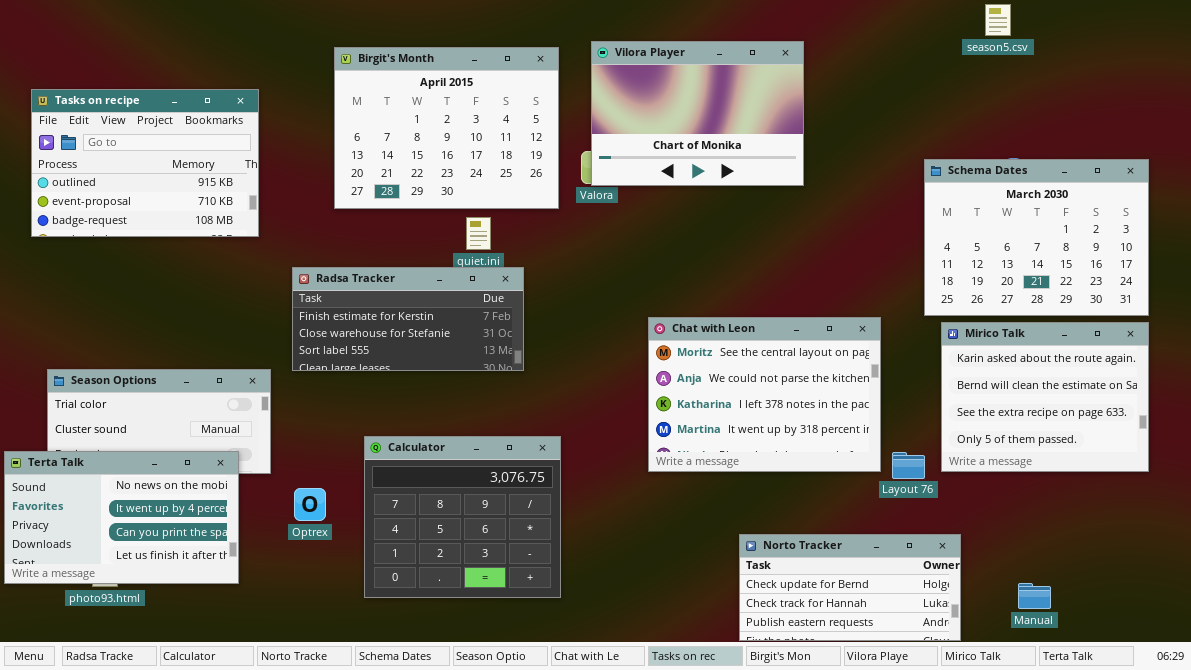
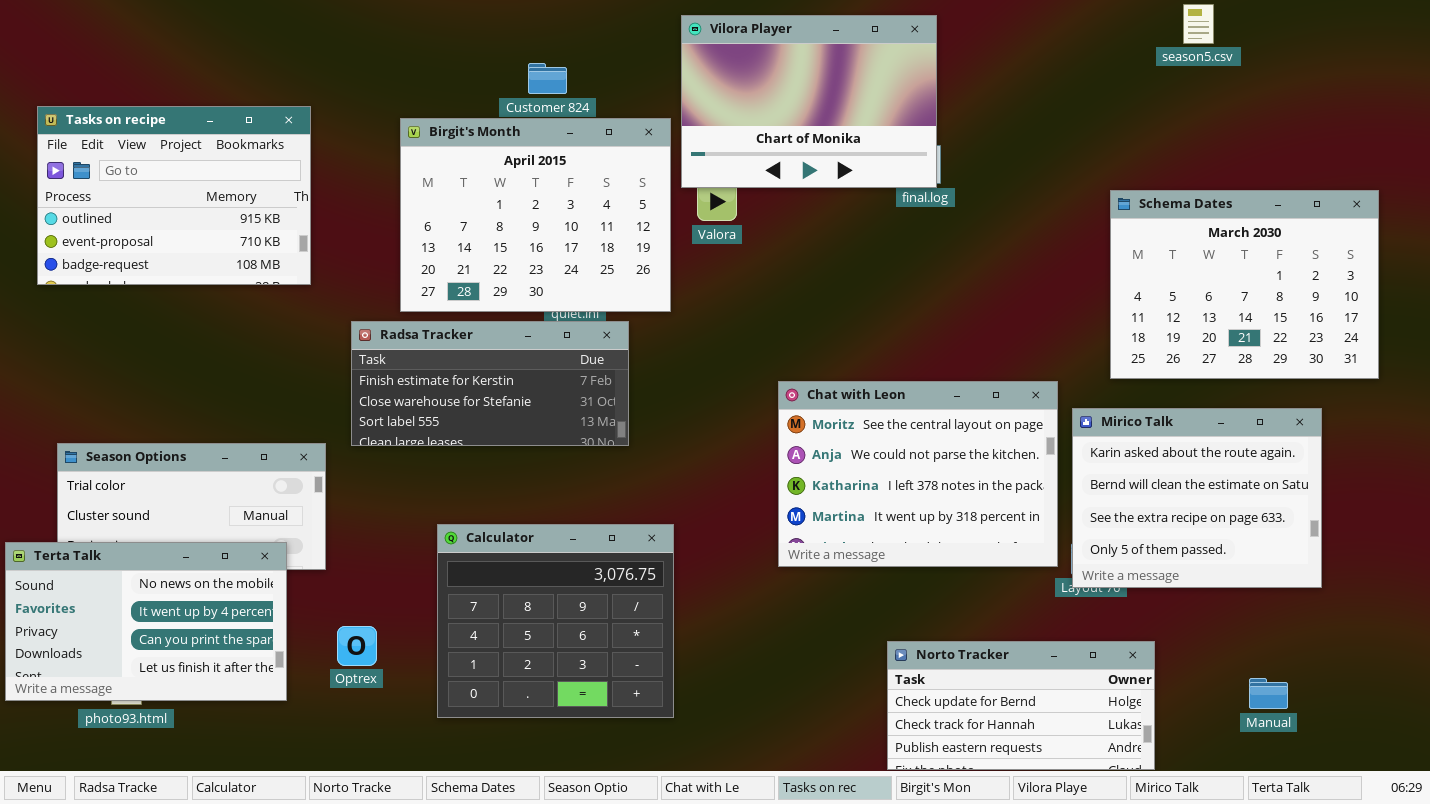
Vilora Player: [591,41,804,186] -> [681,15,937,188], moved
Birgit's Month: [334,47,559,209] -> [400,118,671,312], moved
Mirico Talk: [941,322,1149,472] -> [1072,408,1322,588], moved
Optrex: [294,488,326,521] -> [337,626,377,666], moved
Manual: [1018,583,1051,609] -> [1249,678,1288,709], moved

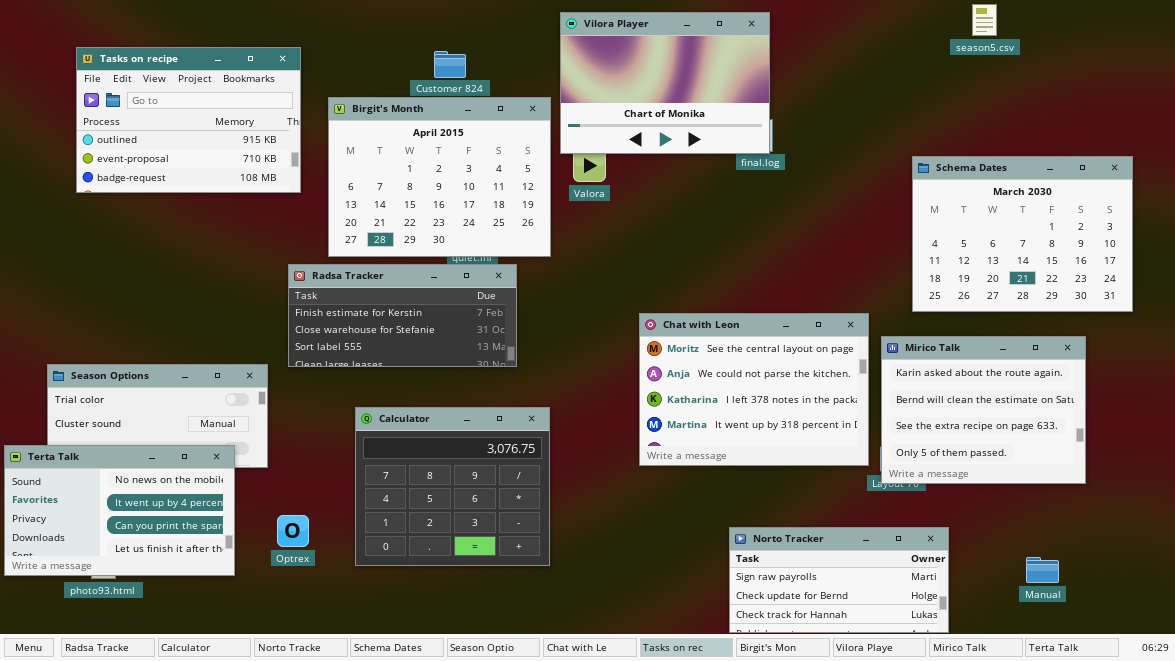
Tasks on recipe: [37,106,311,285] -> [76,47,301,193], moved
Calculator: [437,524,674,718] -> [355,407,550,566], moved
Norto Tracker: [887,641,1155,770] -> [729,527,949,633], scrolled up 1 row

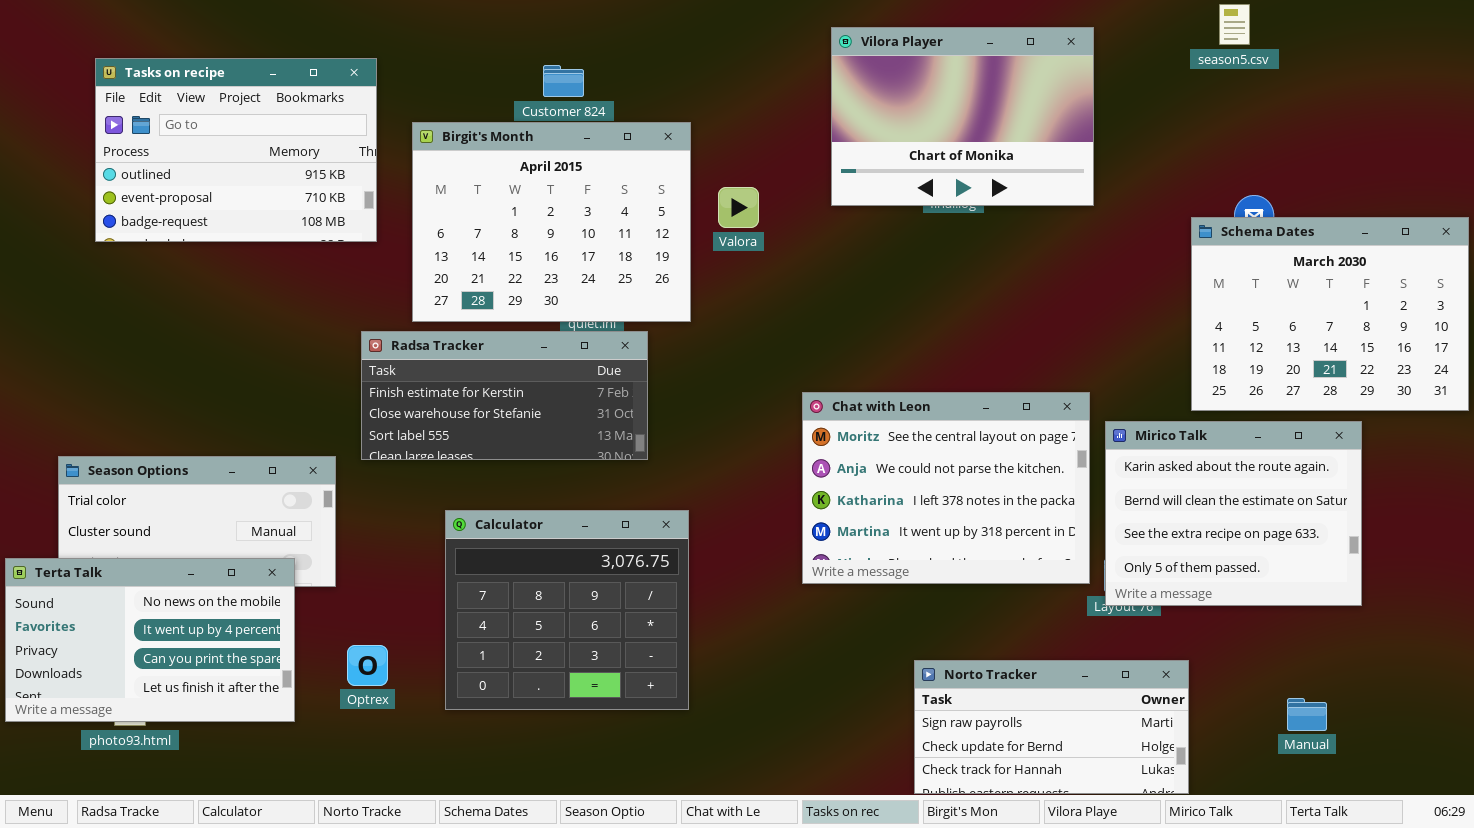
Vilora Player: [560,12,770,154] -> [831,27,1094,206], moved
Schema Dates: [912,156,1133,312] -> [1191,217,1469,411], moved

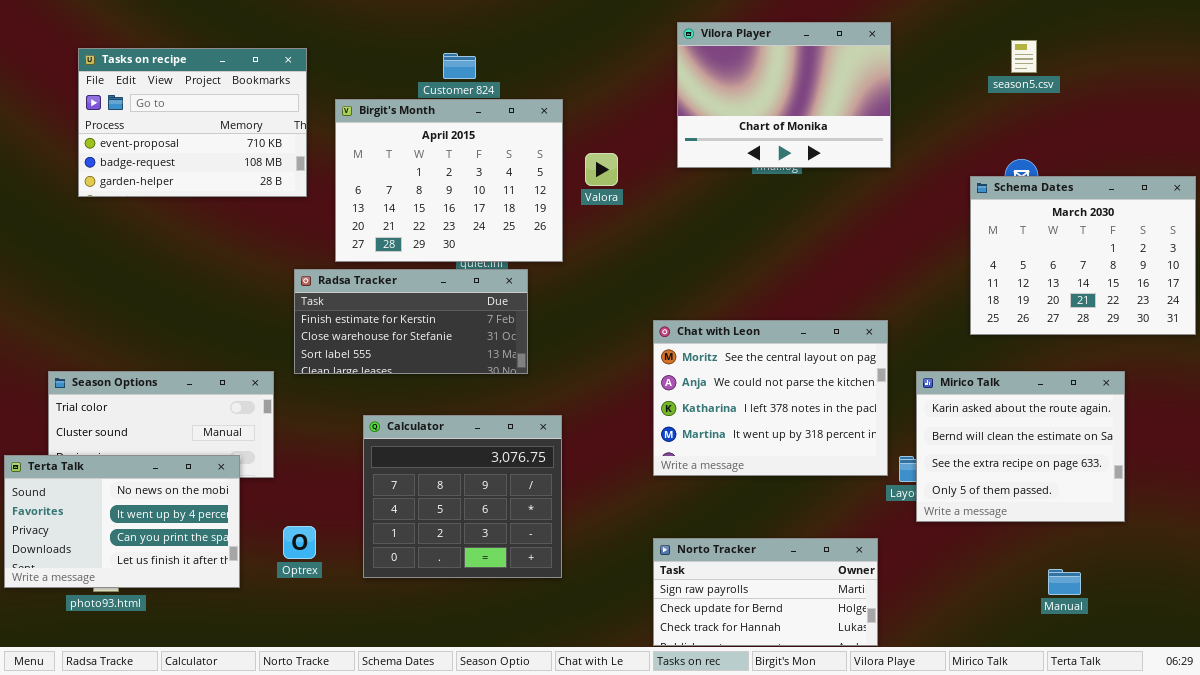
season5.csv: [1219,4,1250,45] -> [1011,40,1037,73], moved
Tasks on recipe: [95,58,377,242] -> [78,48,307,197], scrolled down 1 row
Mirico Talk: [1105,421,1362,606] -> [916,371,1125,522], moved
Norto Tracker: [914,660,1189,794] -> [653,538,878,646], moved

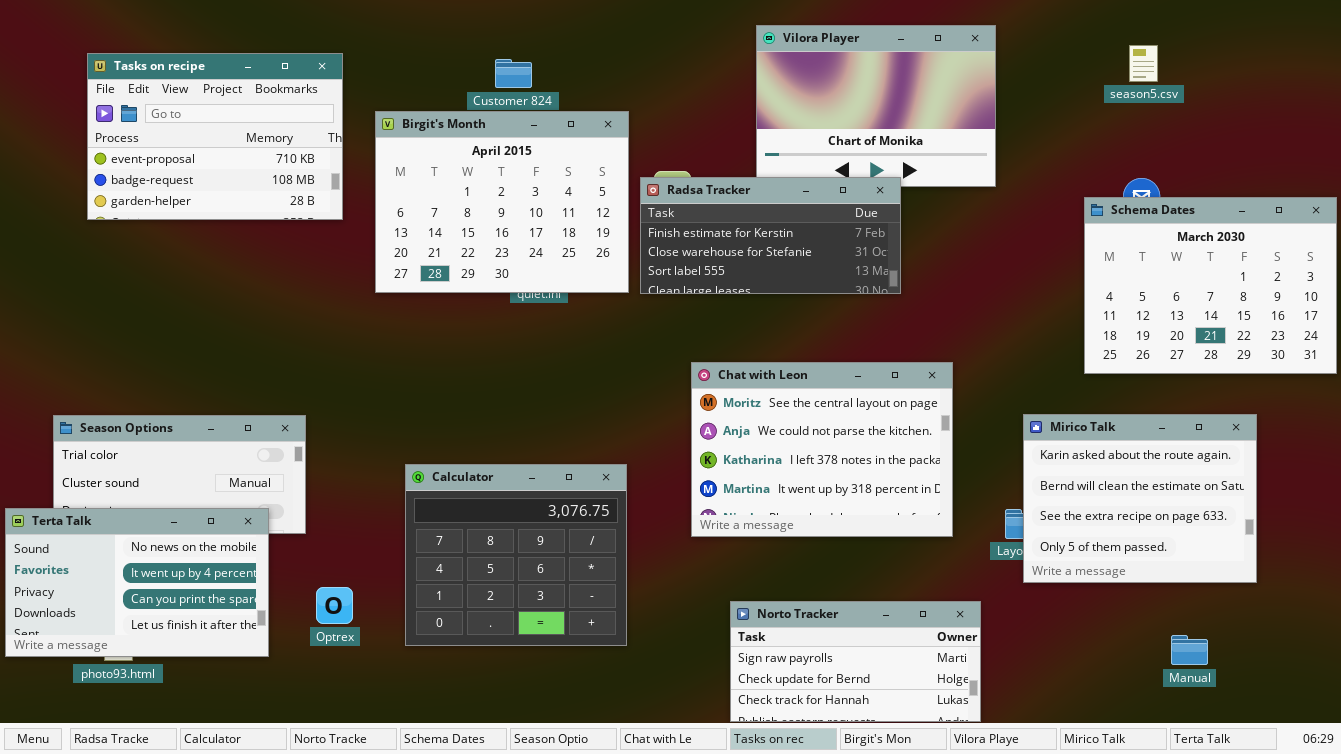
Radsa Tracker: [294,269,528,374] -> [640,177,901,294], moved
Chat with Leon: [653,320,888,476] -> [691,362,953,537], moved

